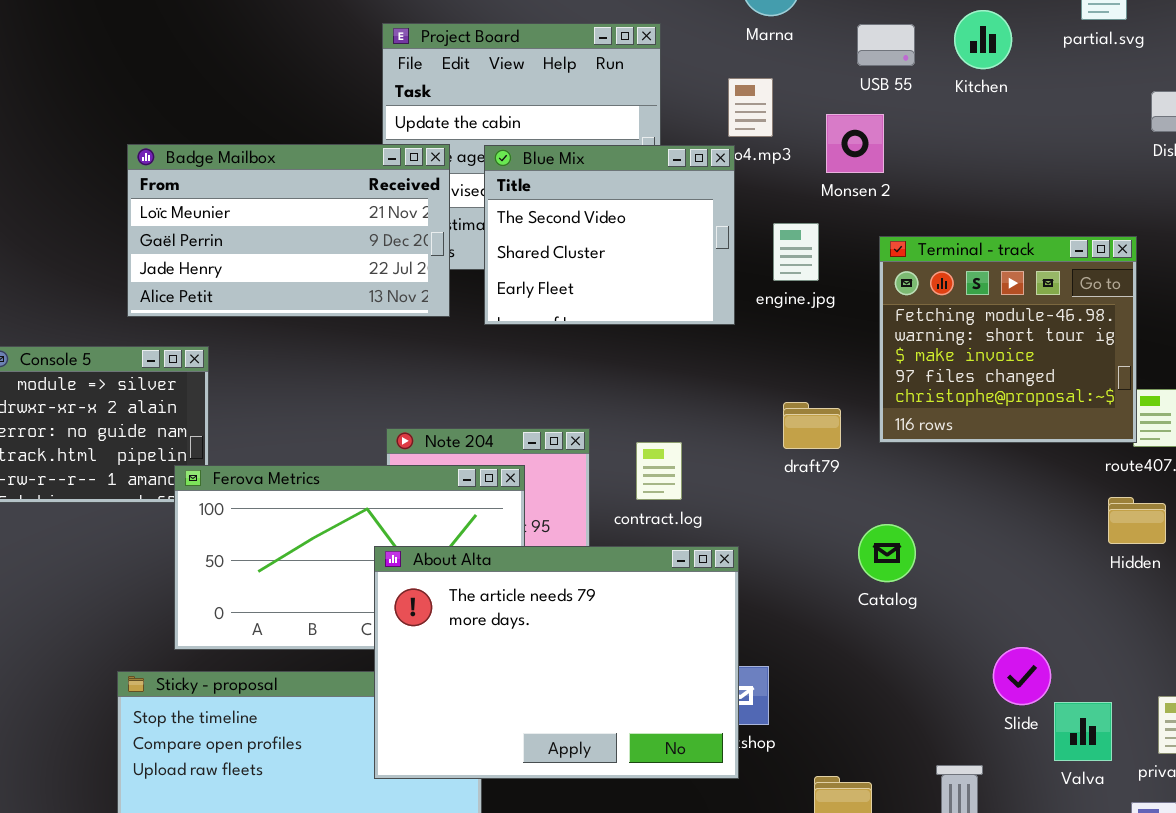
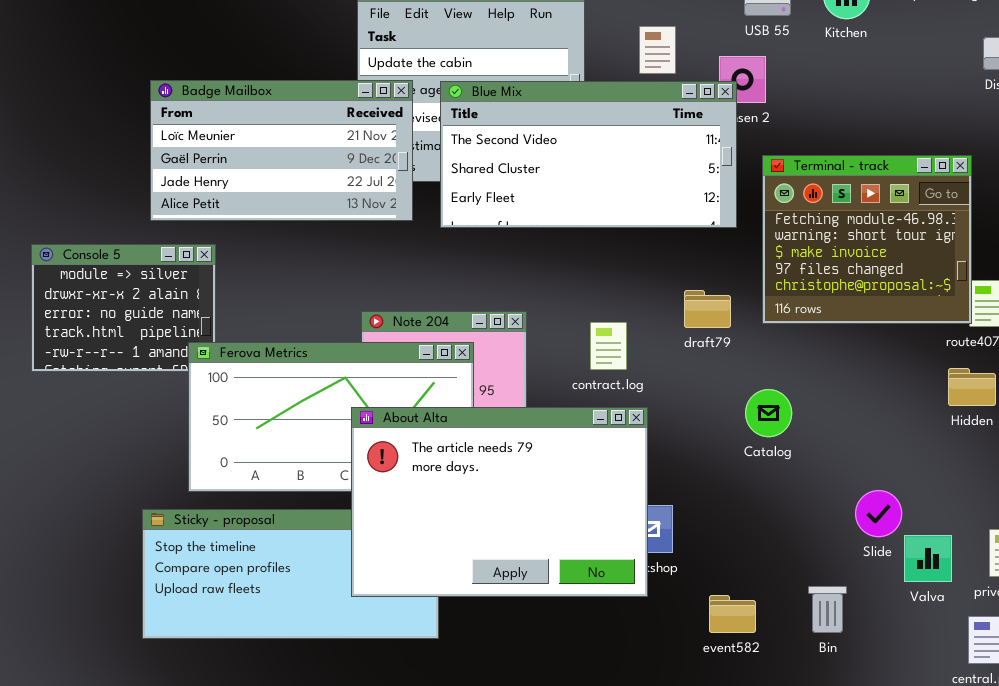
Blue Mix: [484,145,735,325] -> [440,81,737,228], resized
contract.log: [636,442,682,500] -> [590,322,627,370], moved

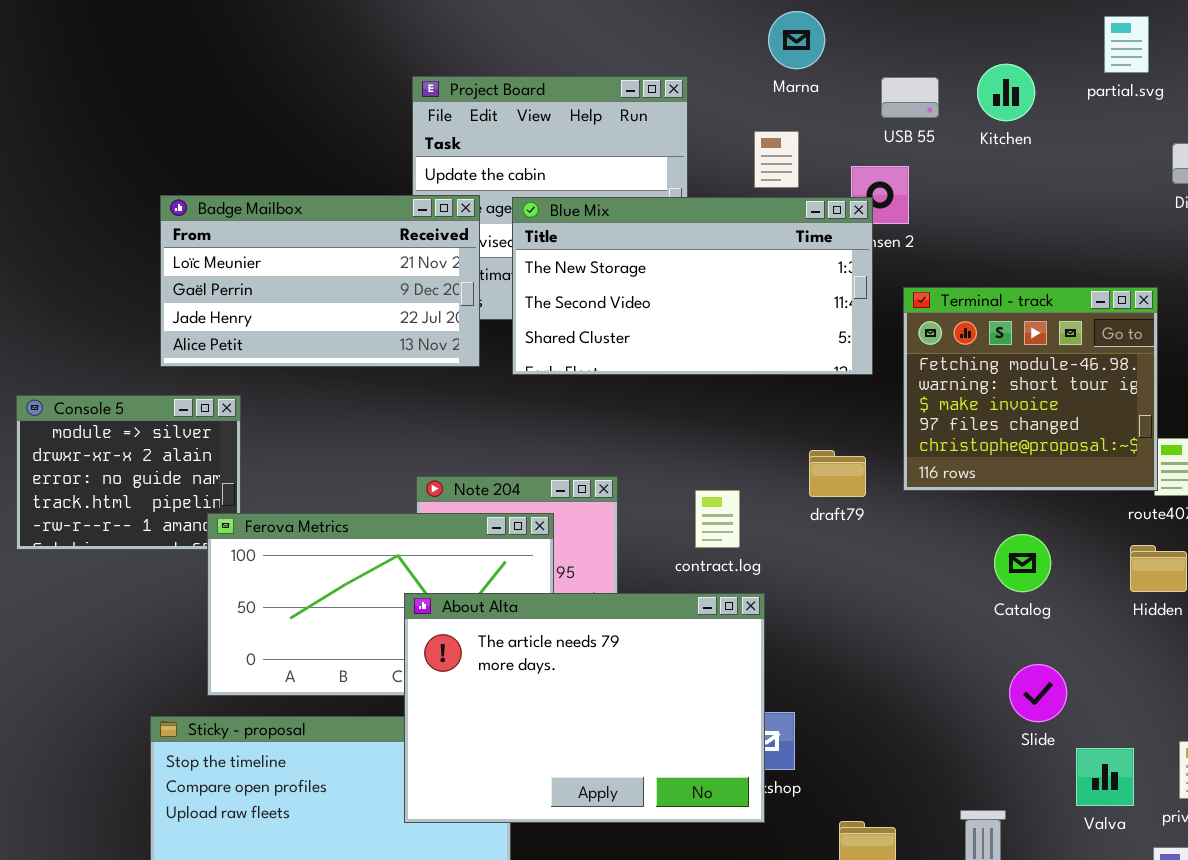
Blue Mix: [440,81,737,228] -> [512,197,873,375], scrolled up 1 row
Catalog: [745,389,792,437] -> [994,534,1051,592], moved
Slide: [855,490,902,537] -> [1009,664,1067,722], moved

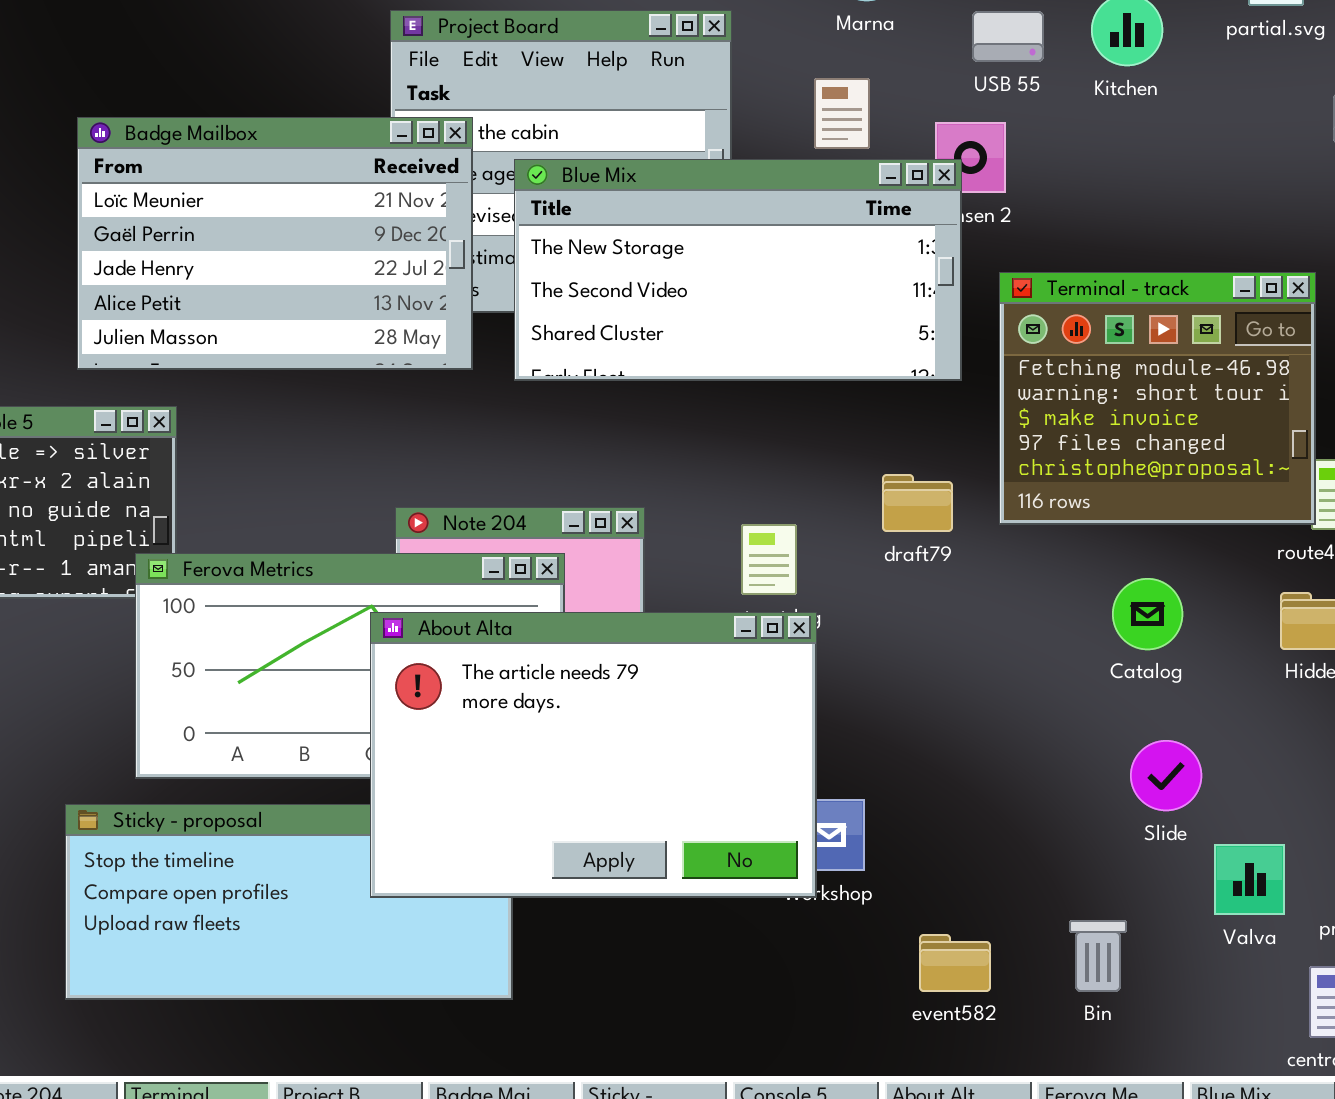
Badge Mailbox: [160,195,480,367] -> [77,117,473,370], resized
About Alta: [404,593,765,823] -> [370,612,817,898], moved

